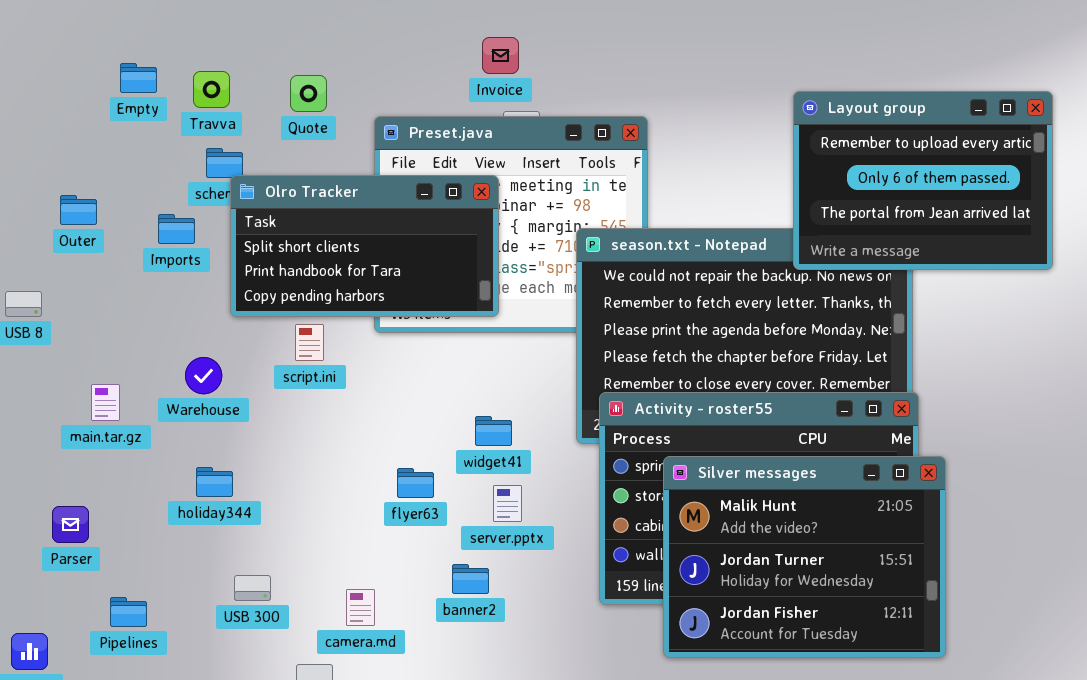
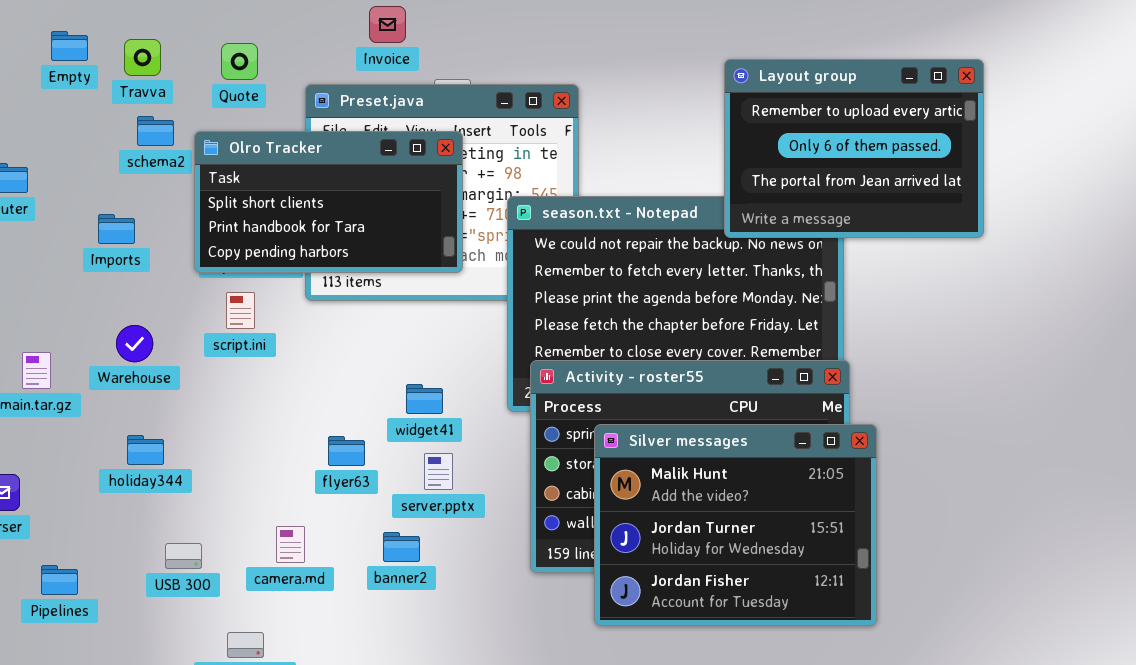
Invoice: [482,37,519,74] -> [369,6,406,43], moved
Olro Tracker: [230,175,499,317] -> [194,131,463,273], moved
Imports: [158,214,195,244] -> [98,214,135,244], moved
camera.md: [346,589,375,626] -> [276,526,305,563], moved

